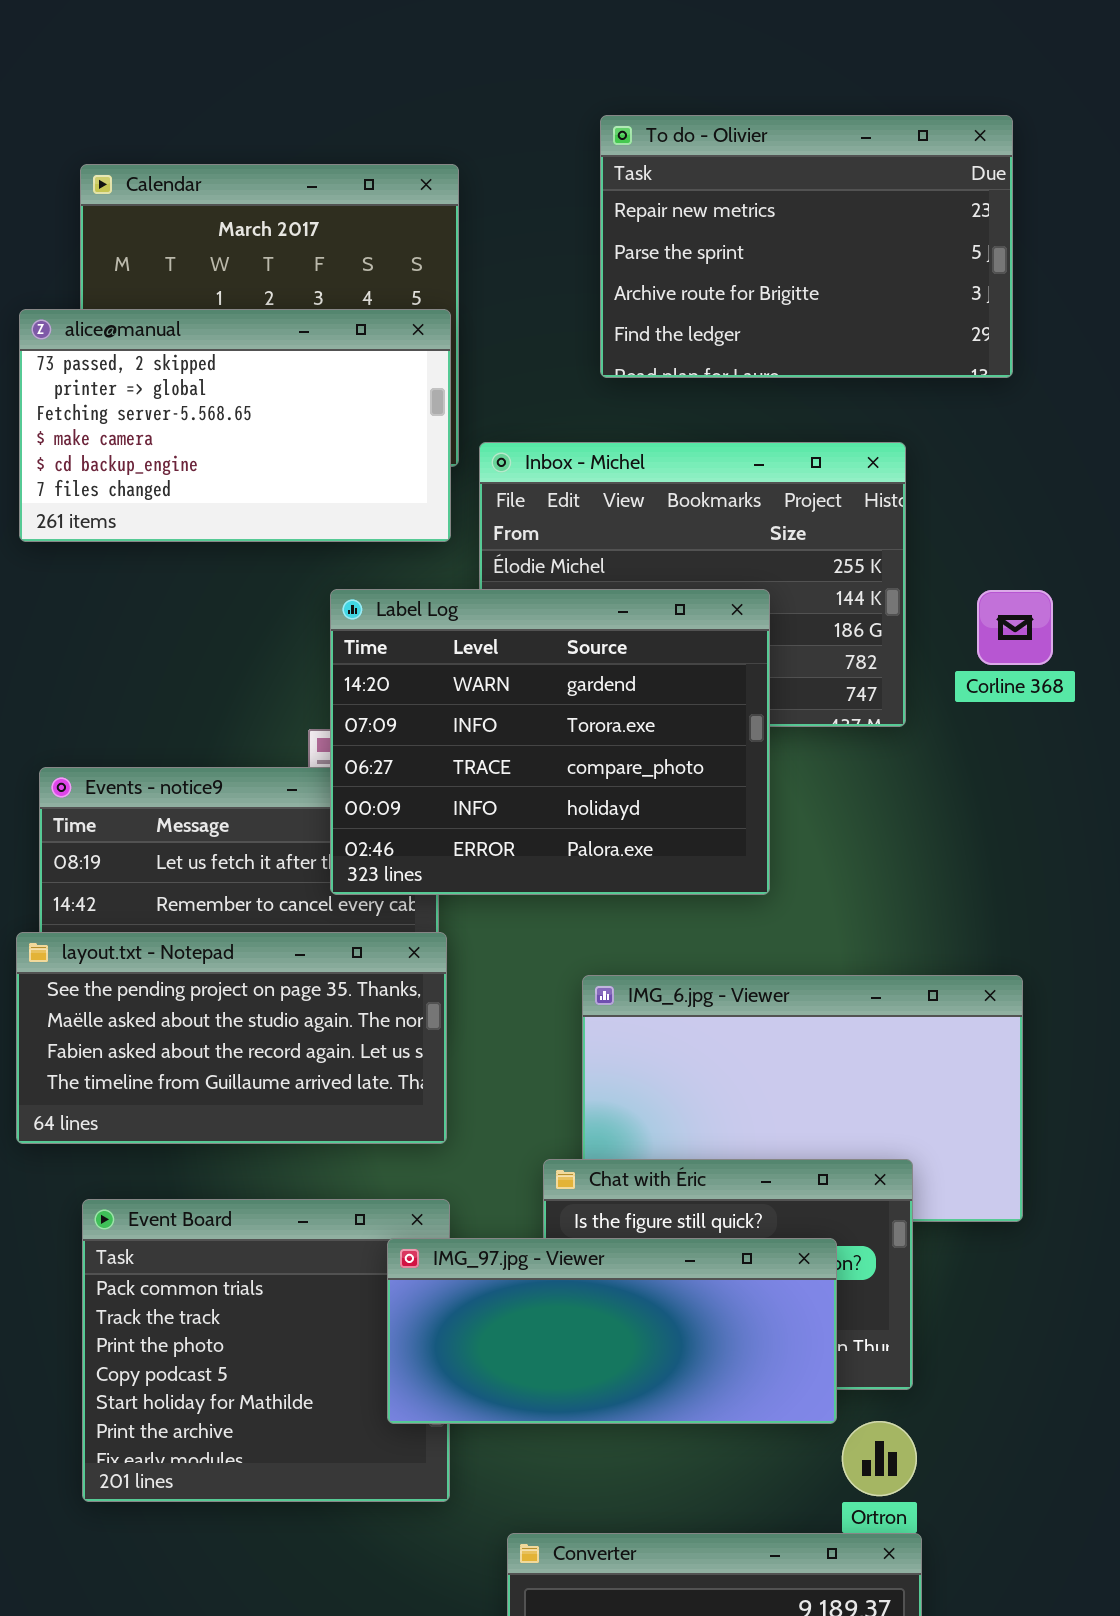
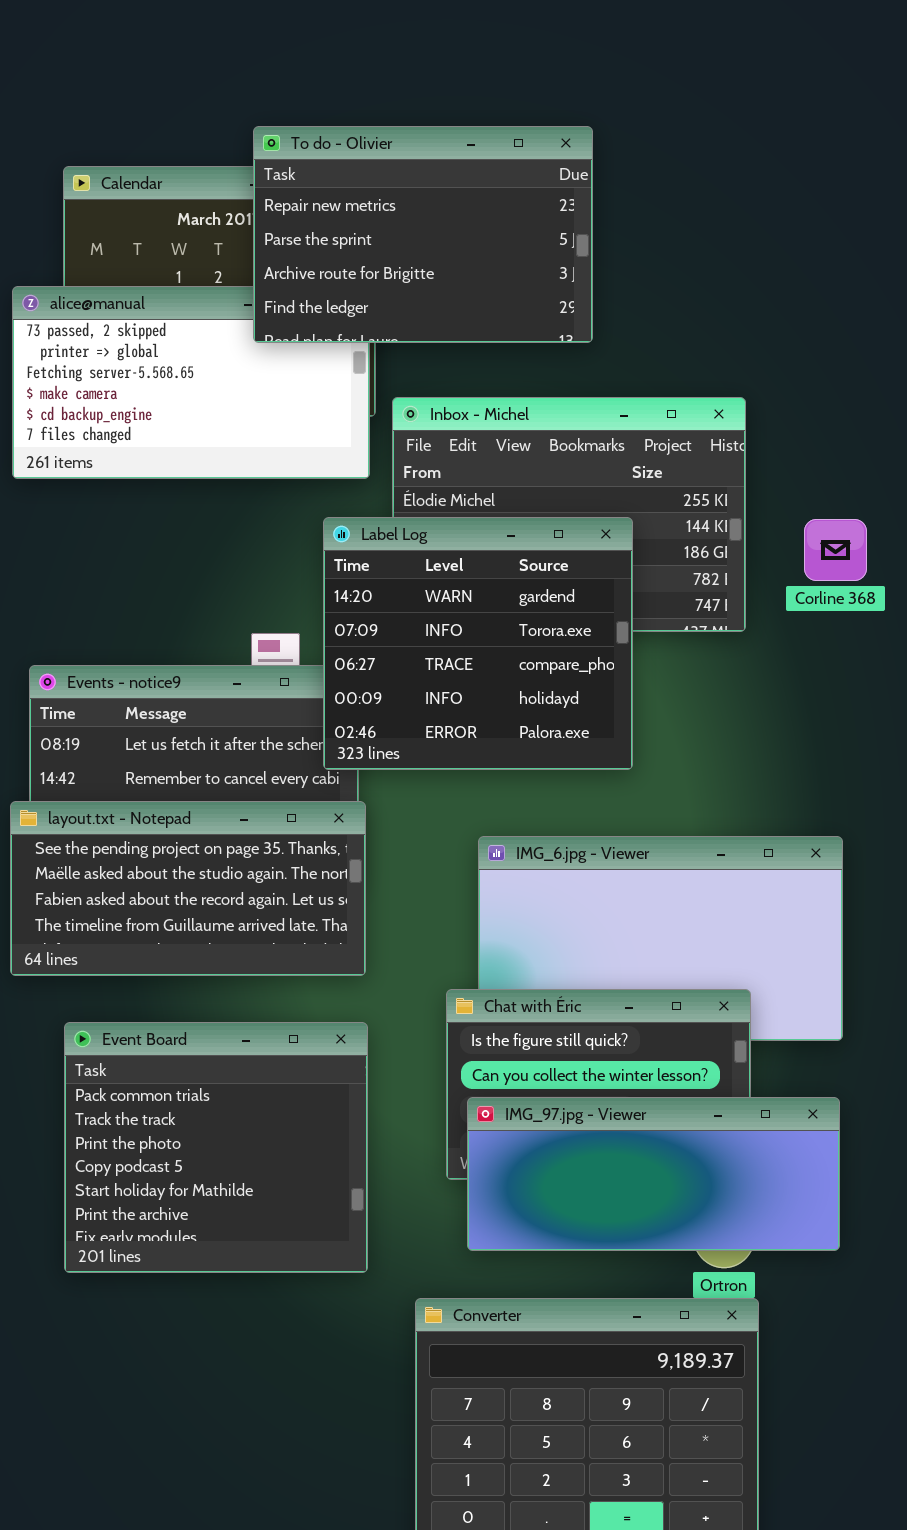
To do - Olivier: [600,115,1013,378] -> [253,126,593,343], moved
Label Log: [330,589,770,895] -> [323,517,633,770], resized
IMG_97.jpg - Viewer: [387,1238,837,1424] -> [467,1097,840,1251], moved

